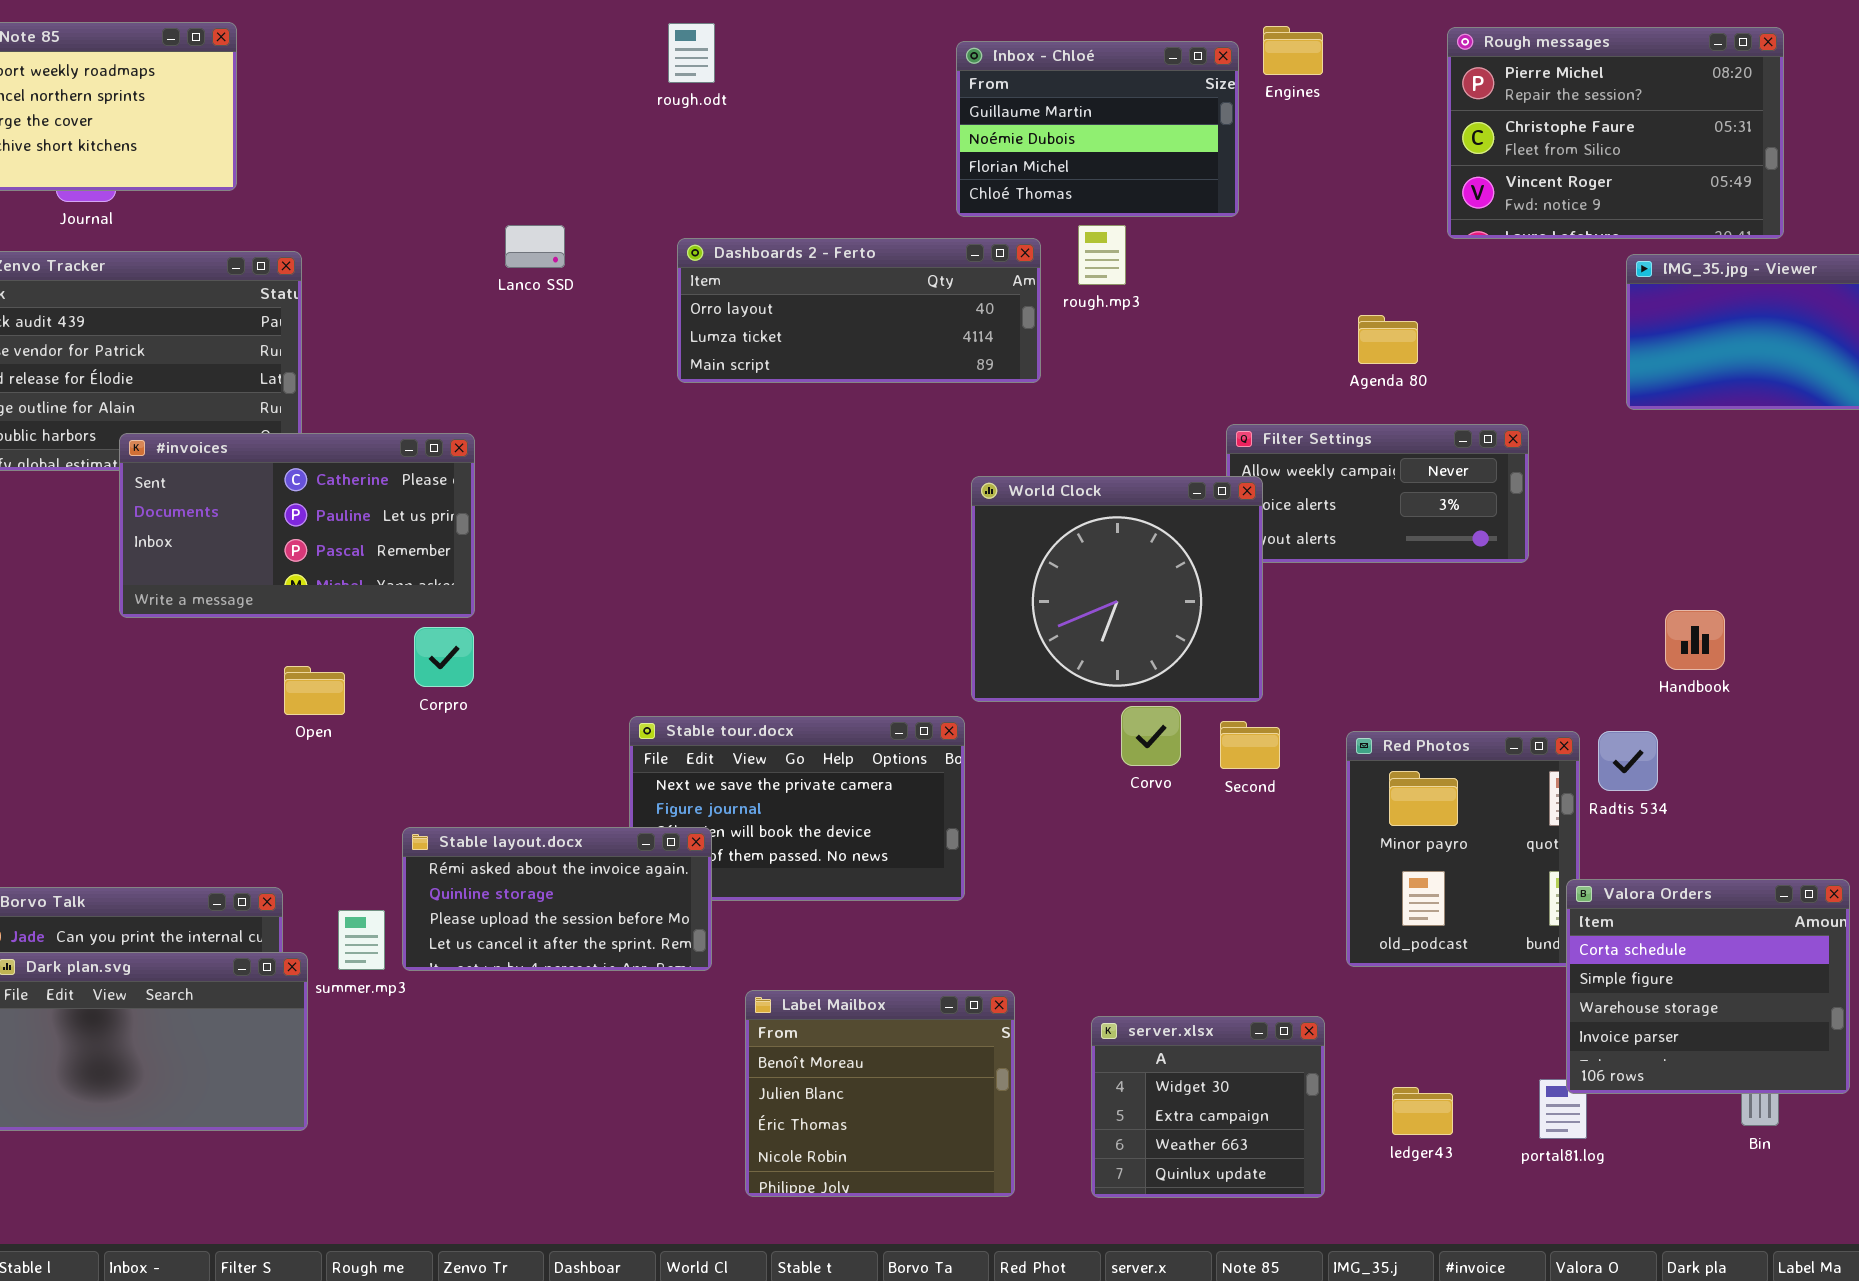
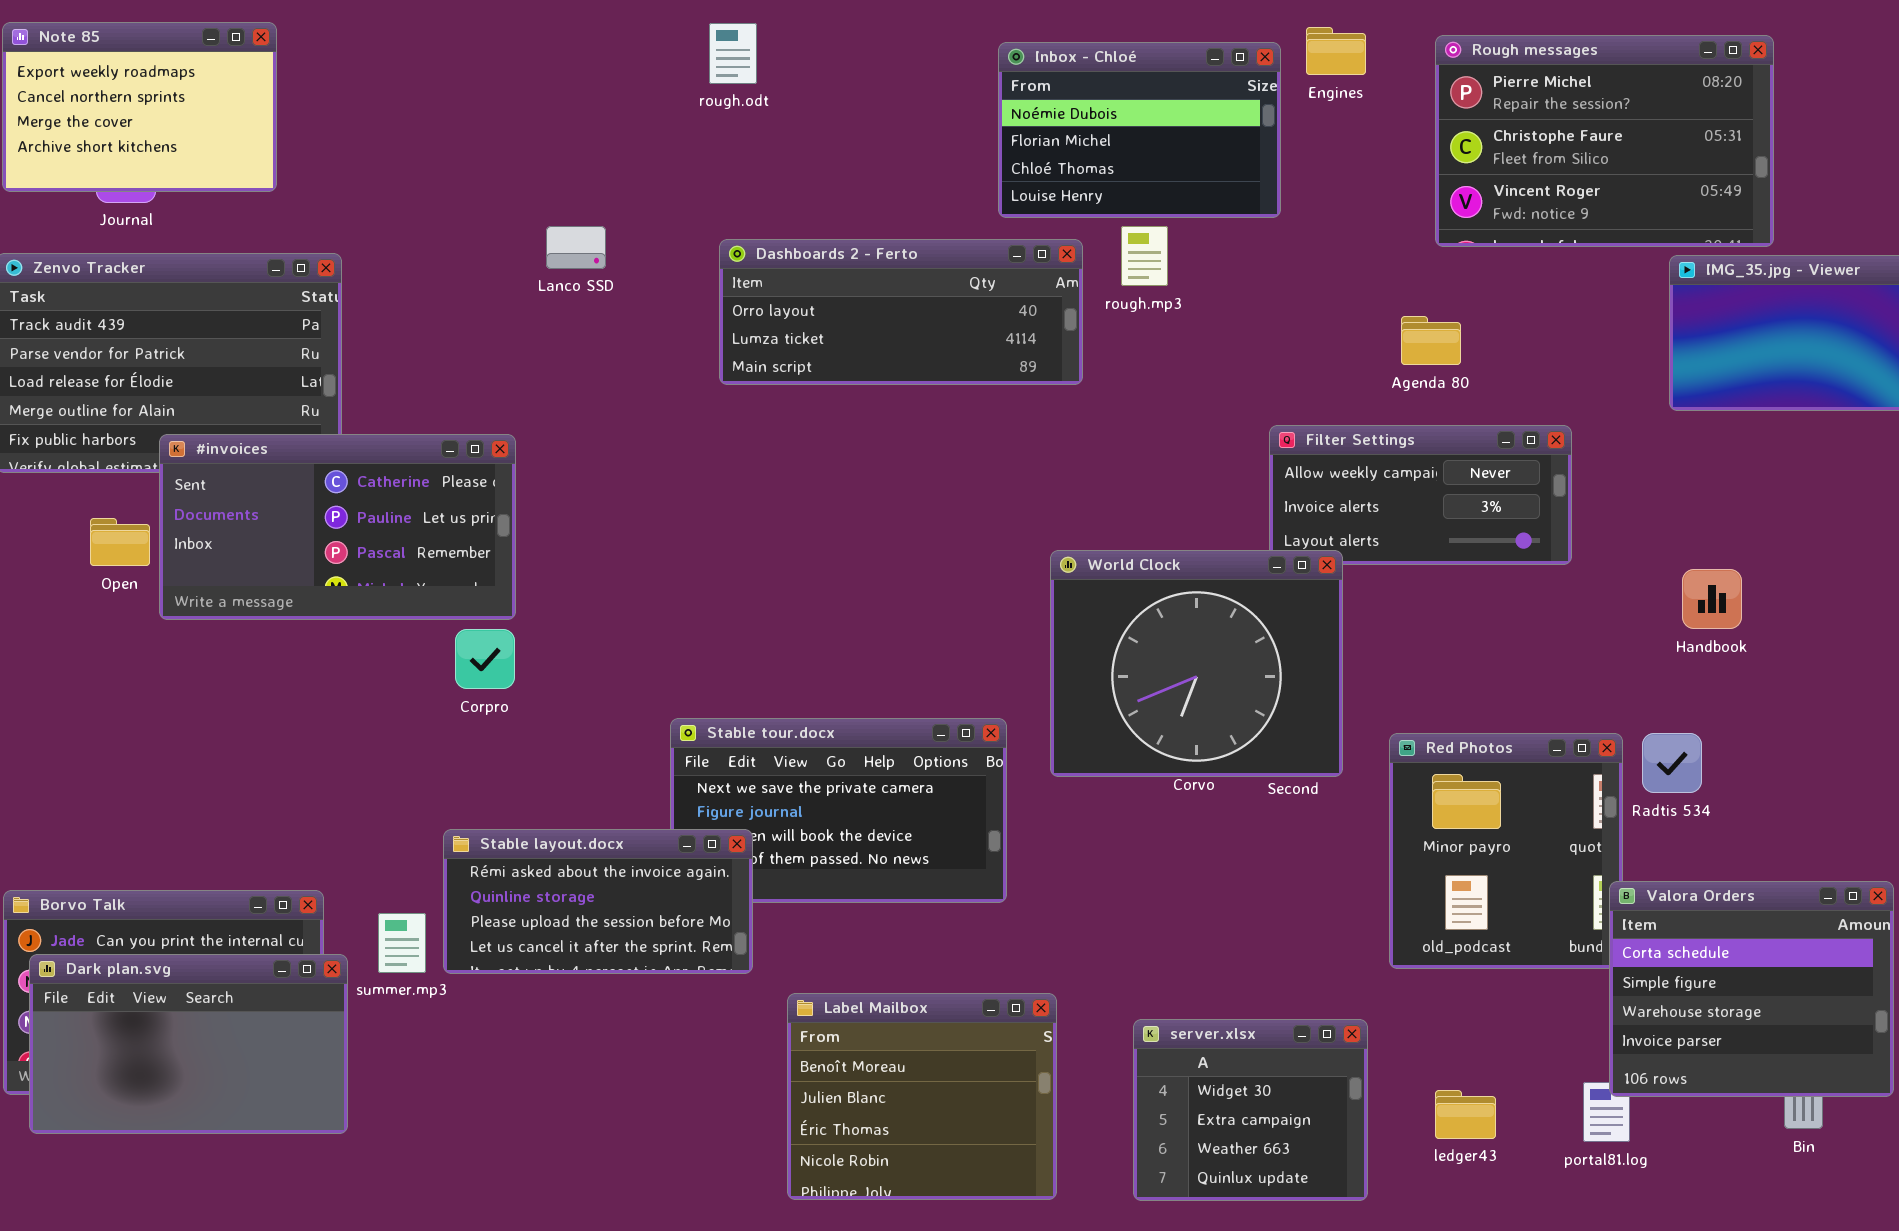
Rough messages: [1447,27,1784,239] -> [1435,35,1774,247], moved
Inbox - Chloé: [956,41,1239,217] -> [998,42,1281,218], scrolled down 1 row
World Clock: [971,476,1263,702] -> [1050,550,1343,777], moved
Handbook: [1665,610,1725,670] -> [1682,569,1742,629], moved
Open: [284,666,345,715] -> [90,518,150,566], moved

